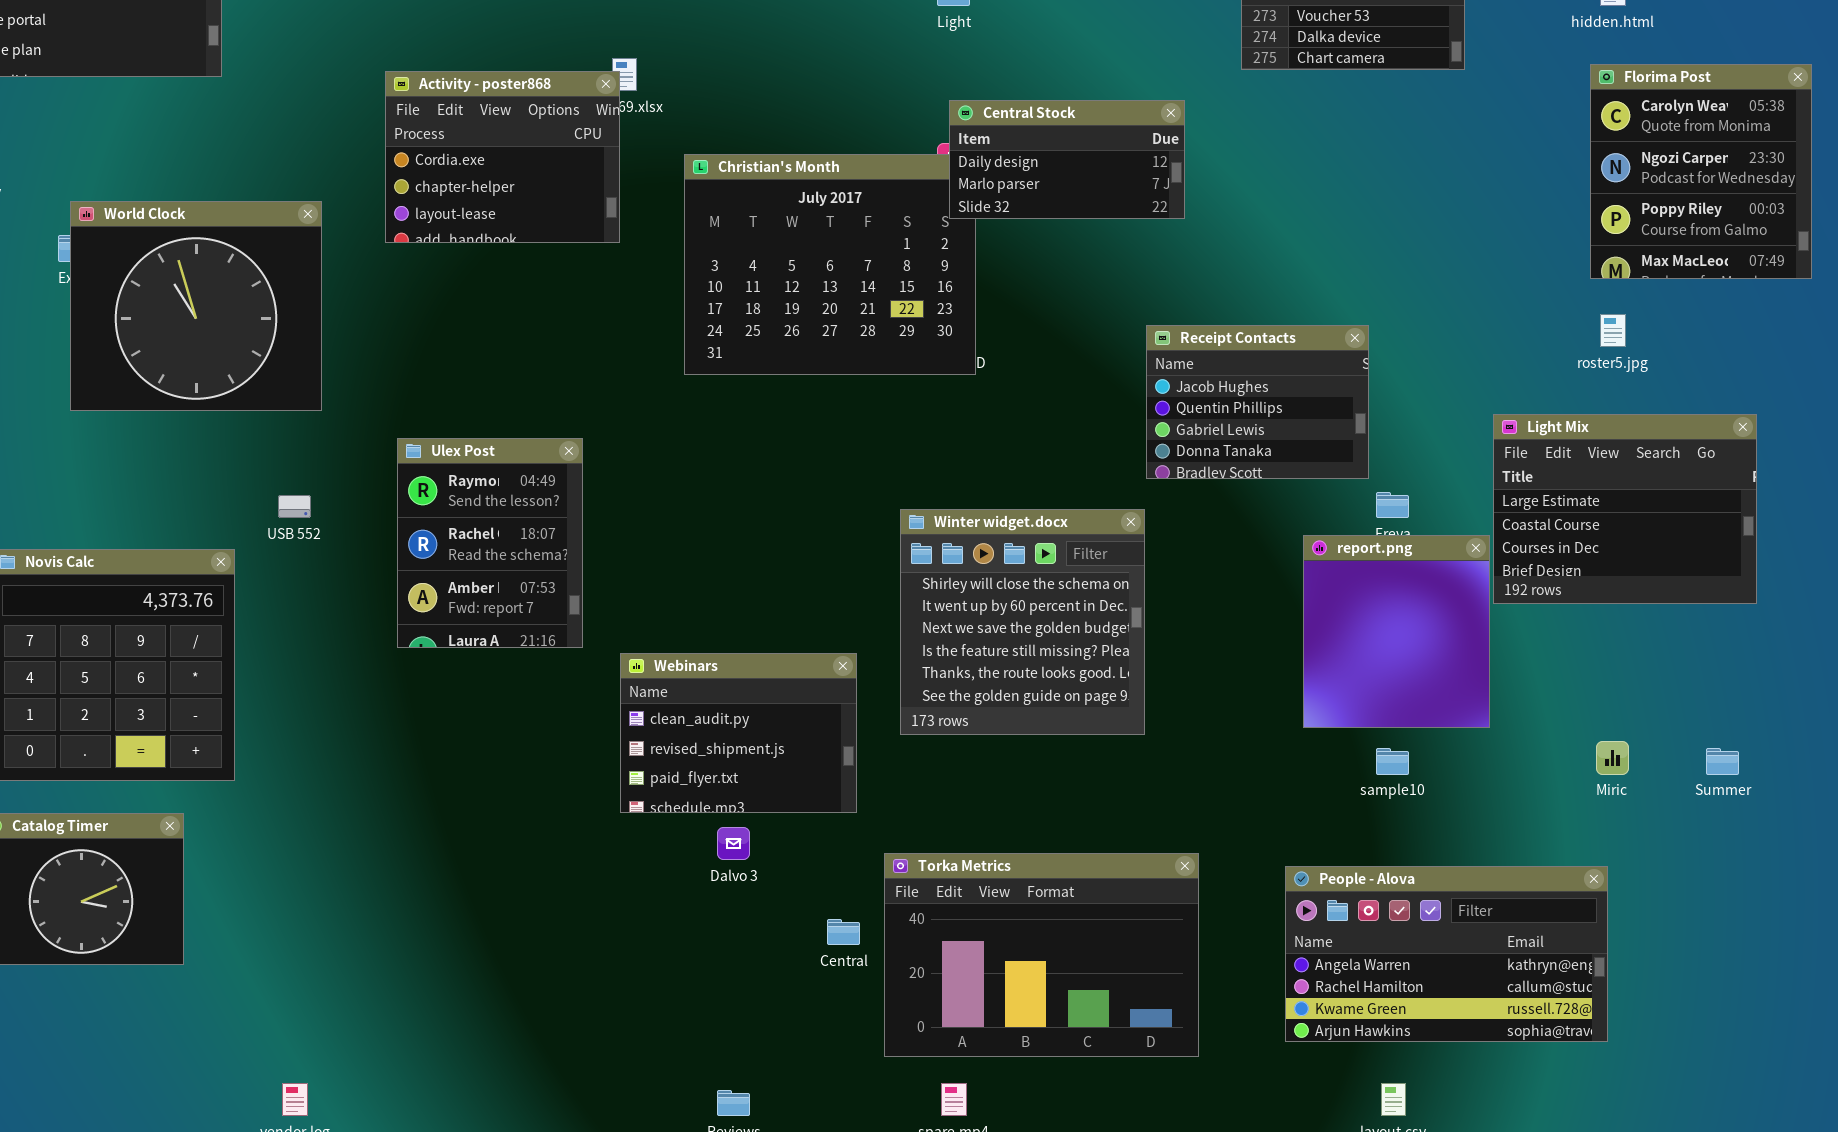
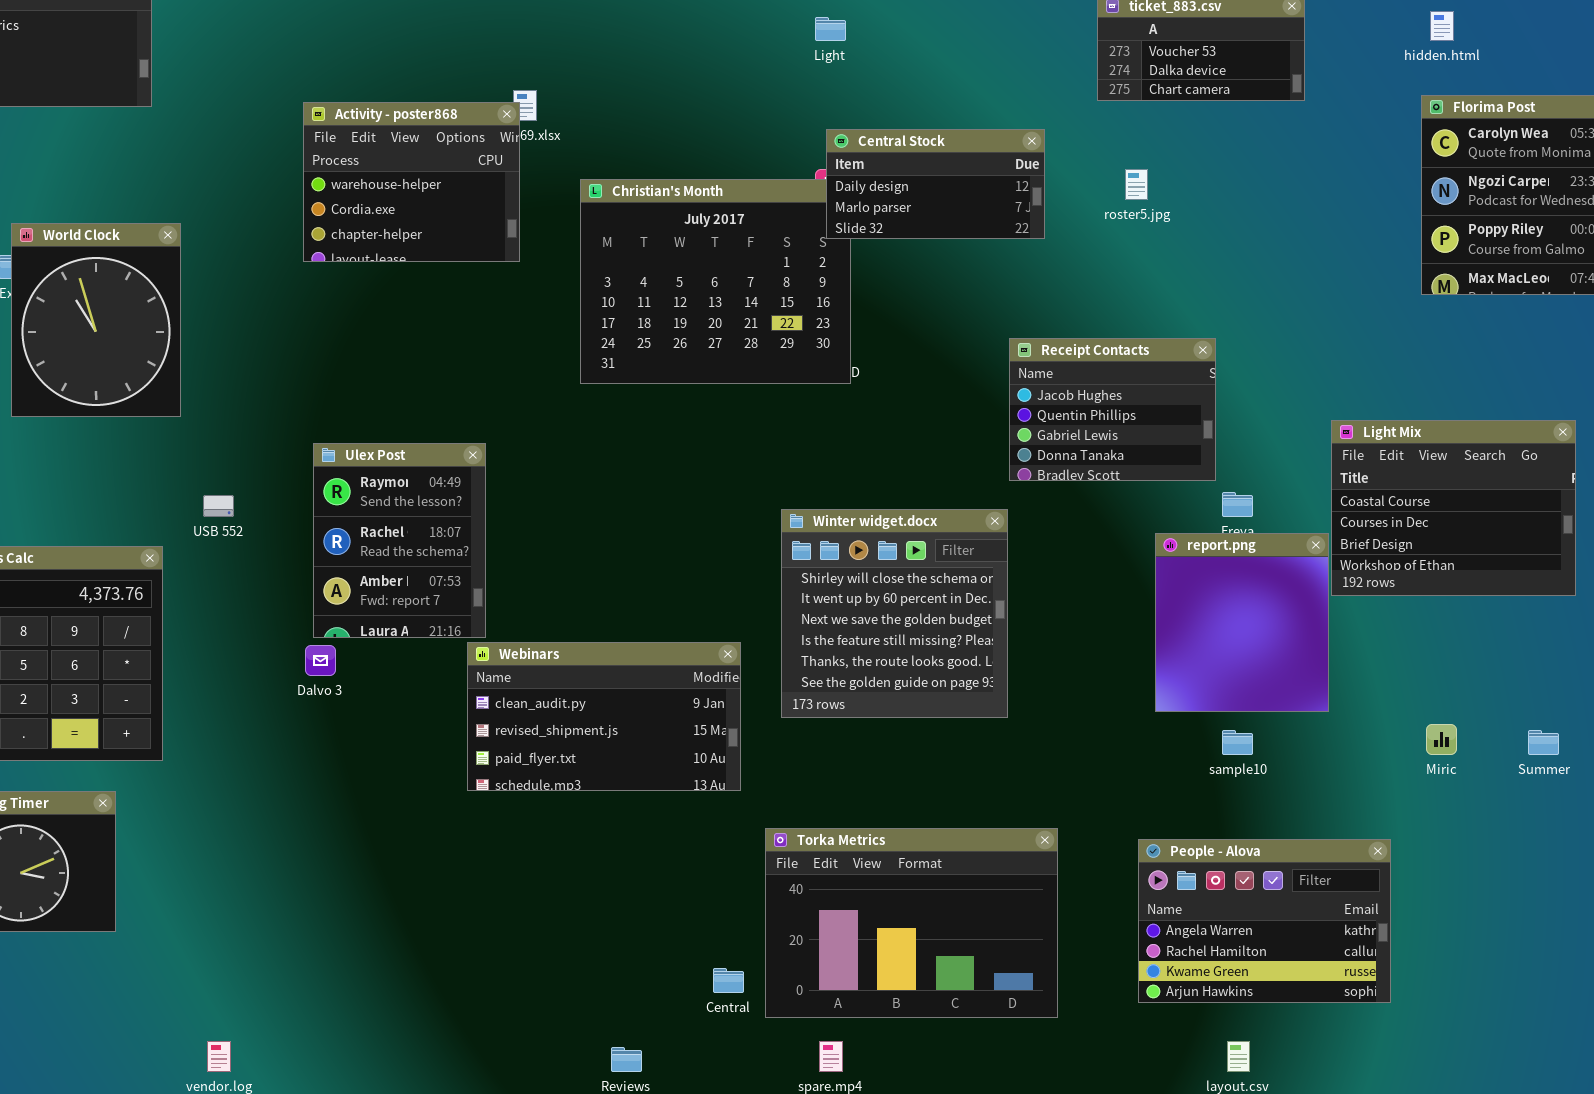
Activity - poster868: [385,71,620,243] -> [303,102,520,262], scrolled up 1 row
World Clock: [70,201,322,411] -> [11,223,181,417], resized
roster5.jpg: [1600,314,1626,347] -> [1125,169,1148,200], moved
Light Mix: [1493,414,1757,604] -> [1331,420,1576,596], scrolled down 1 row
Webinars: [620,653,857,813] -> [467,642,741,791], resized
Dalvo 3: [717,827,750,860] -> [305,645,336,676], moved
People - Alova: [1285,866,1608,1042] -> [1138,839,1391,1003], resized
Central: [827,919,860,945] -> [713,968,744,993], moved

